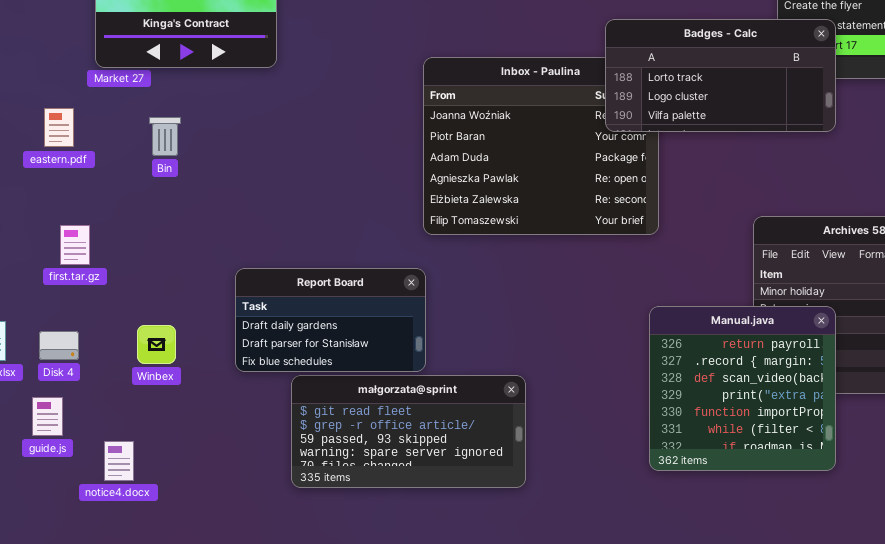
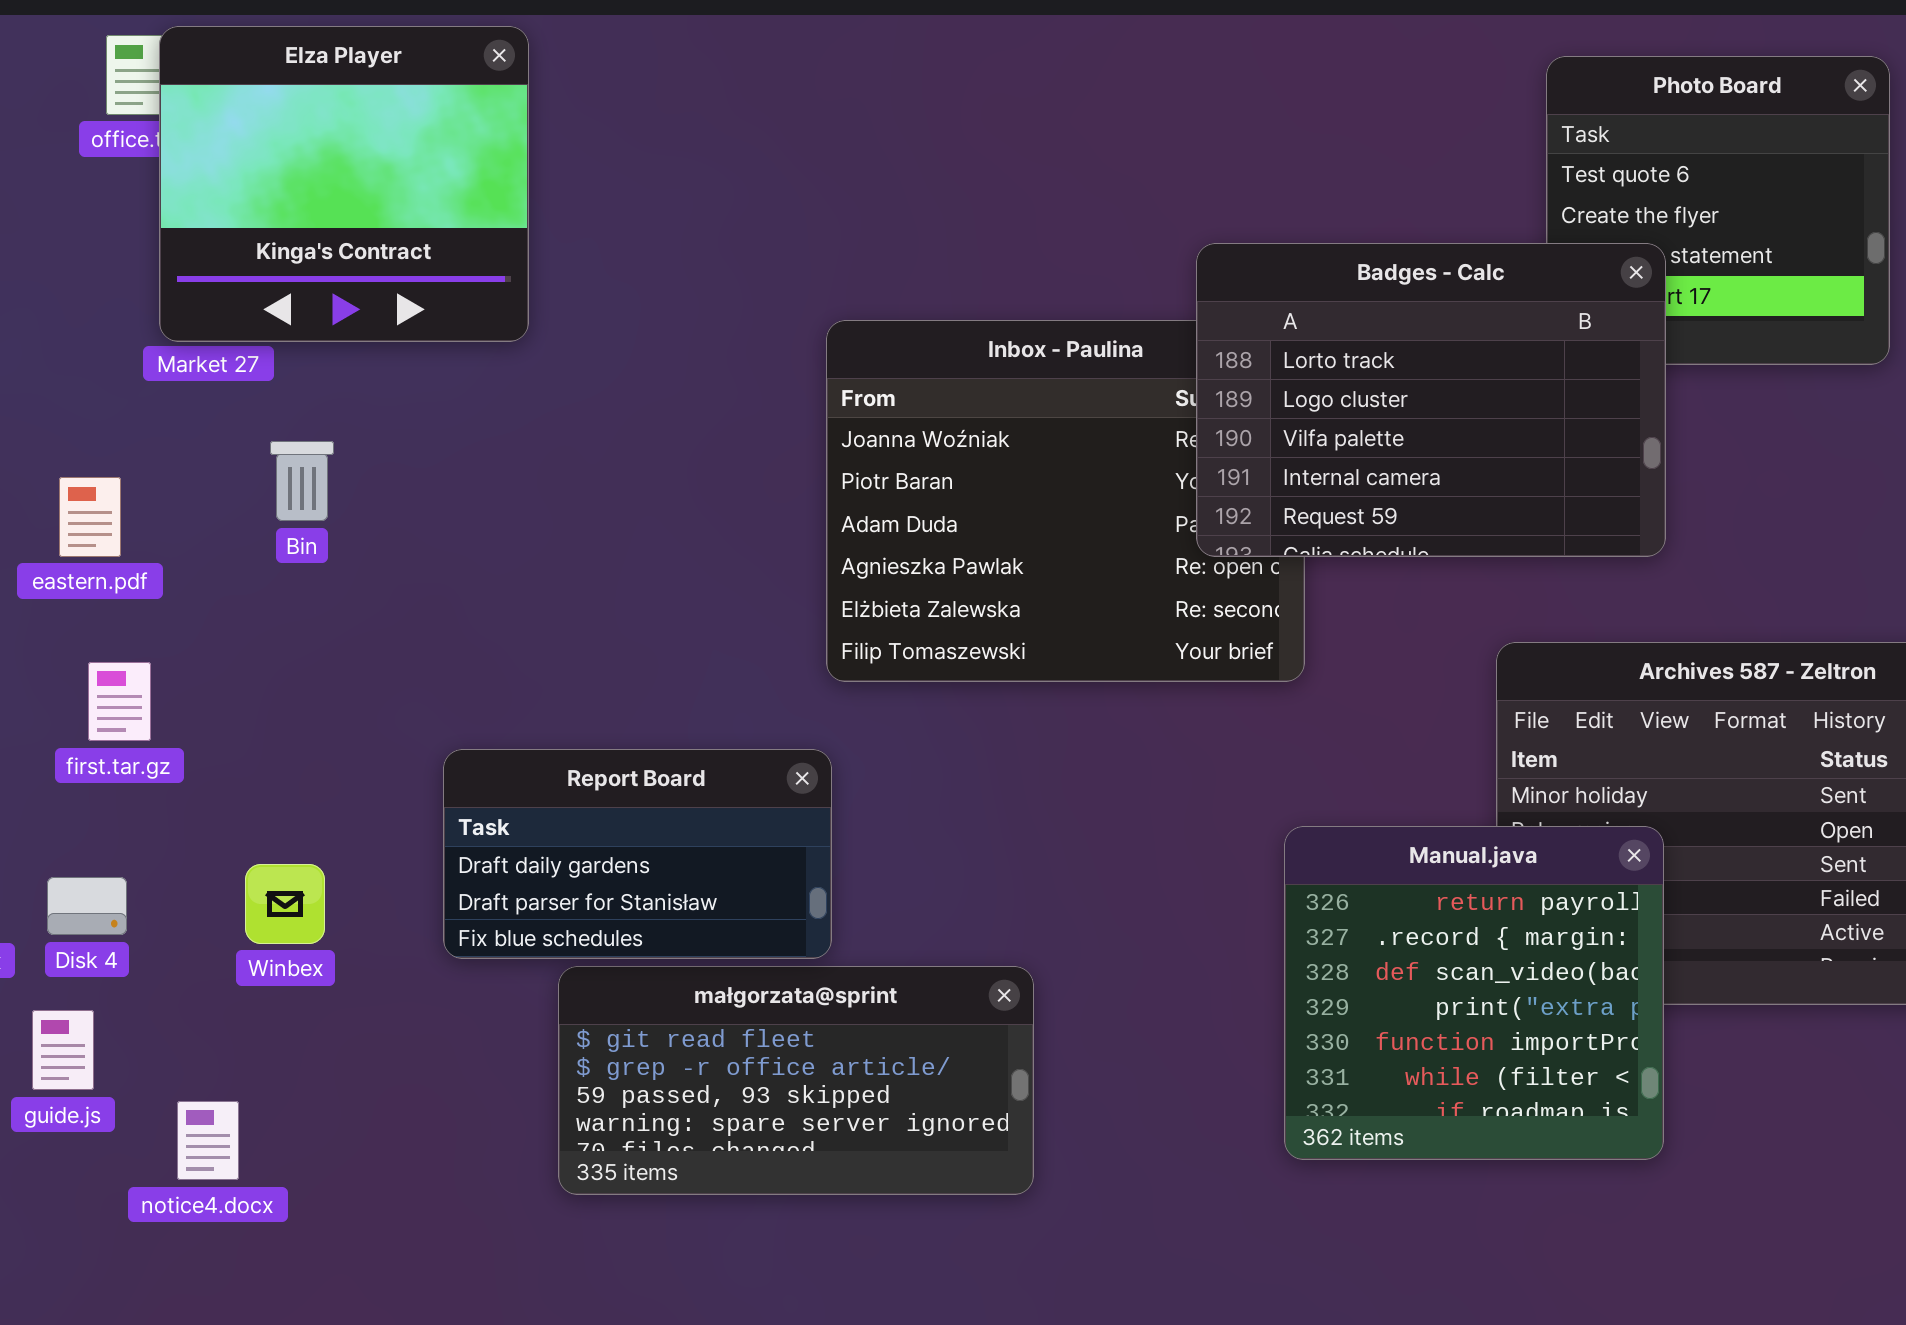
Badges - Calc: [605,19,836,132] -> [1196,243,1666,557], resized
eastern.pdf: [44,108,74,147] -> [59,477,121,557], moved

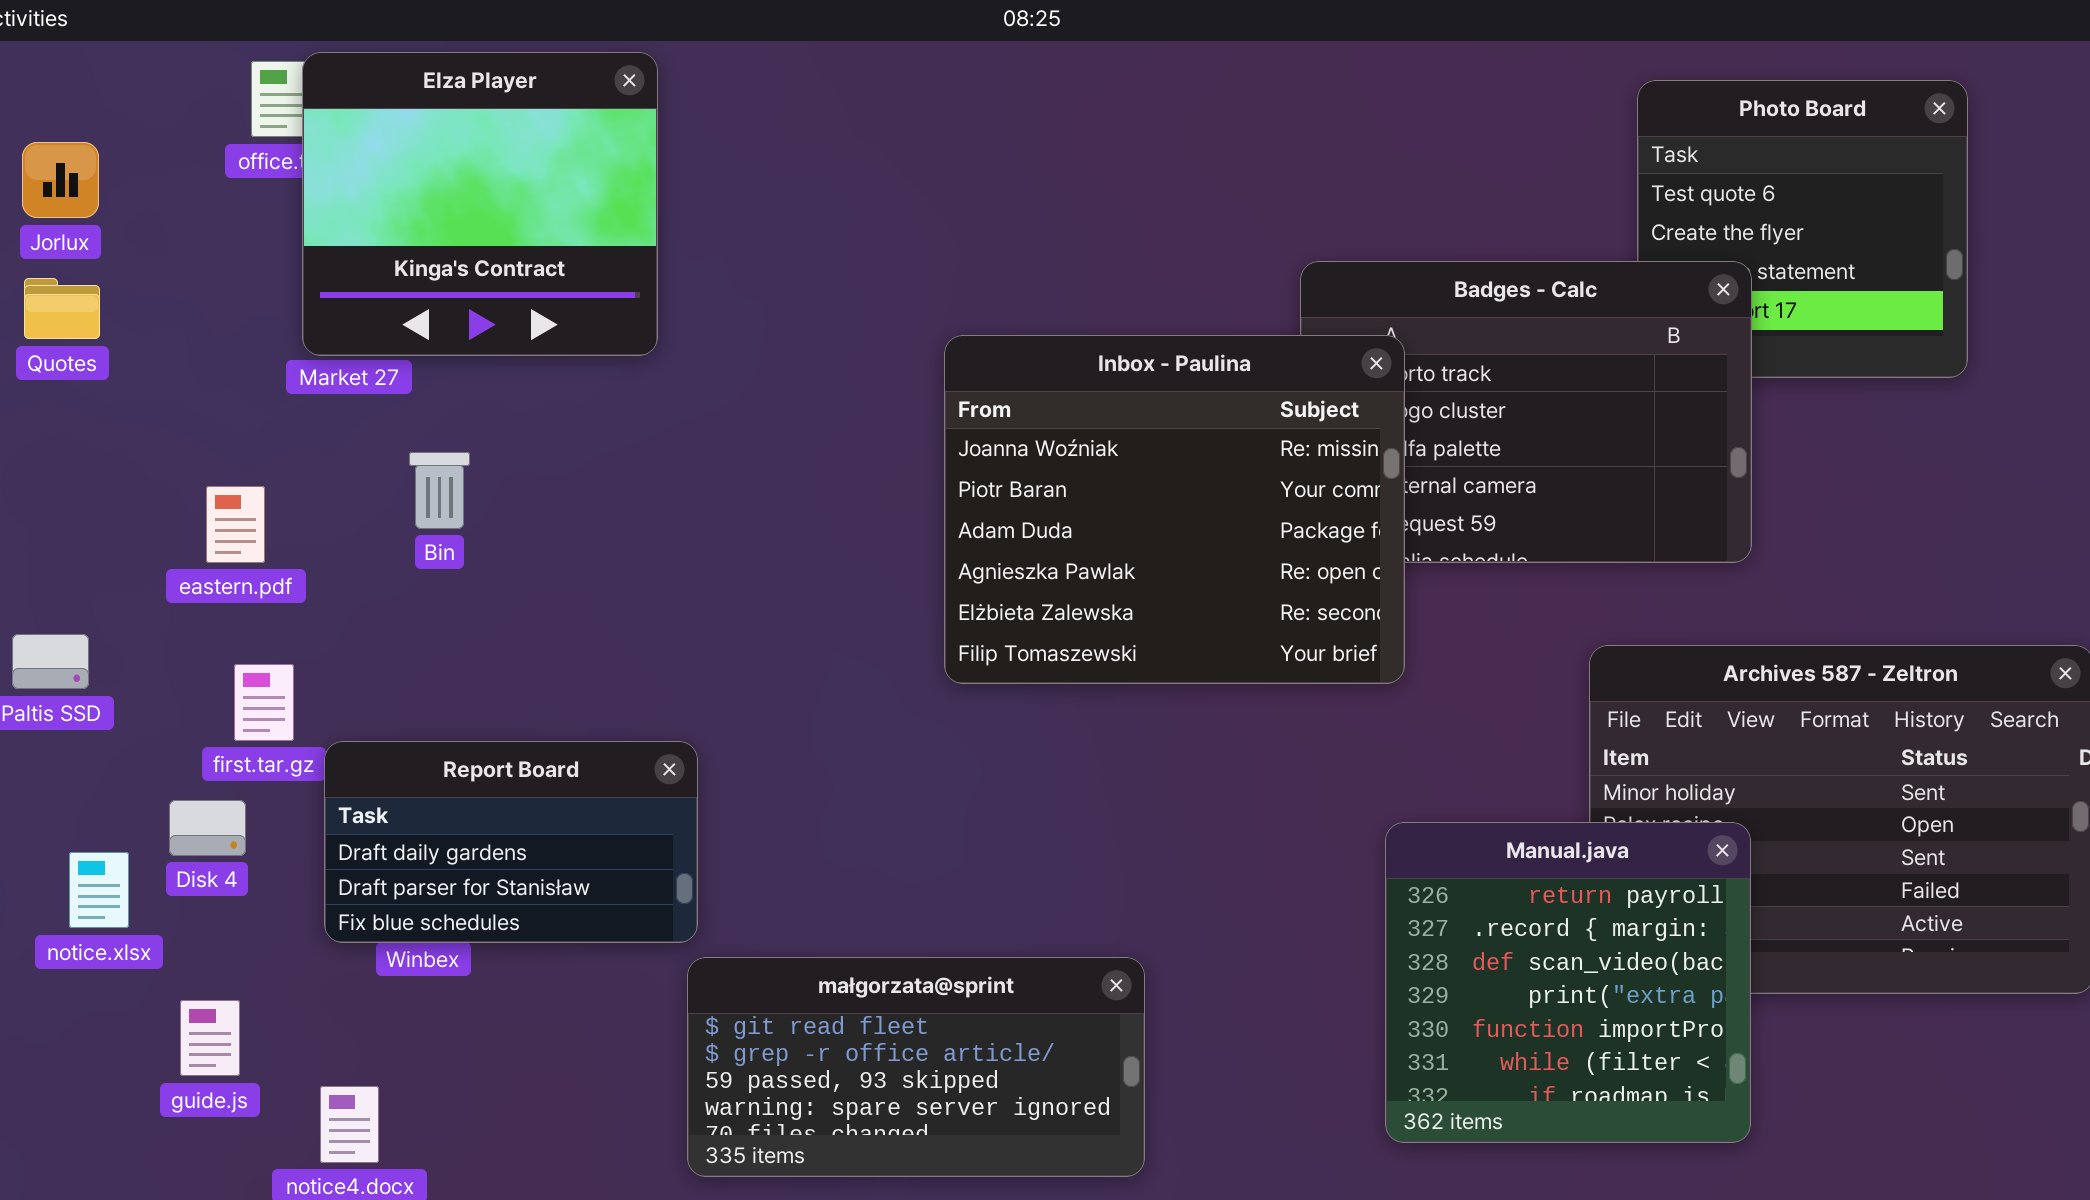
Inbox - Paulina: [826,320,1305,682] -> [944,335,1405,684], raised
Report Board: [443,749,832,959] -> [324,741,698,943], moved
Disk 4: [47,877,127,935] -> [169,800,246,856], moved

